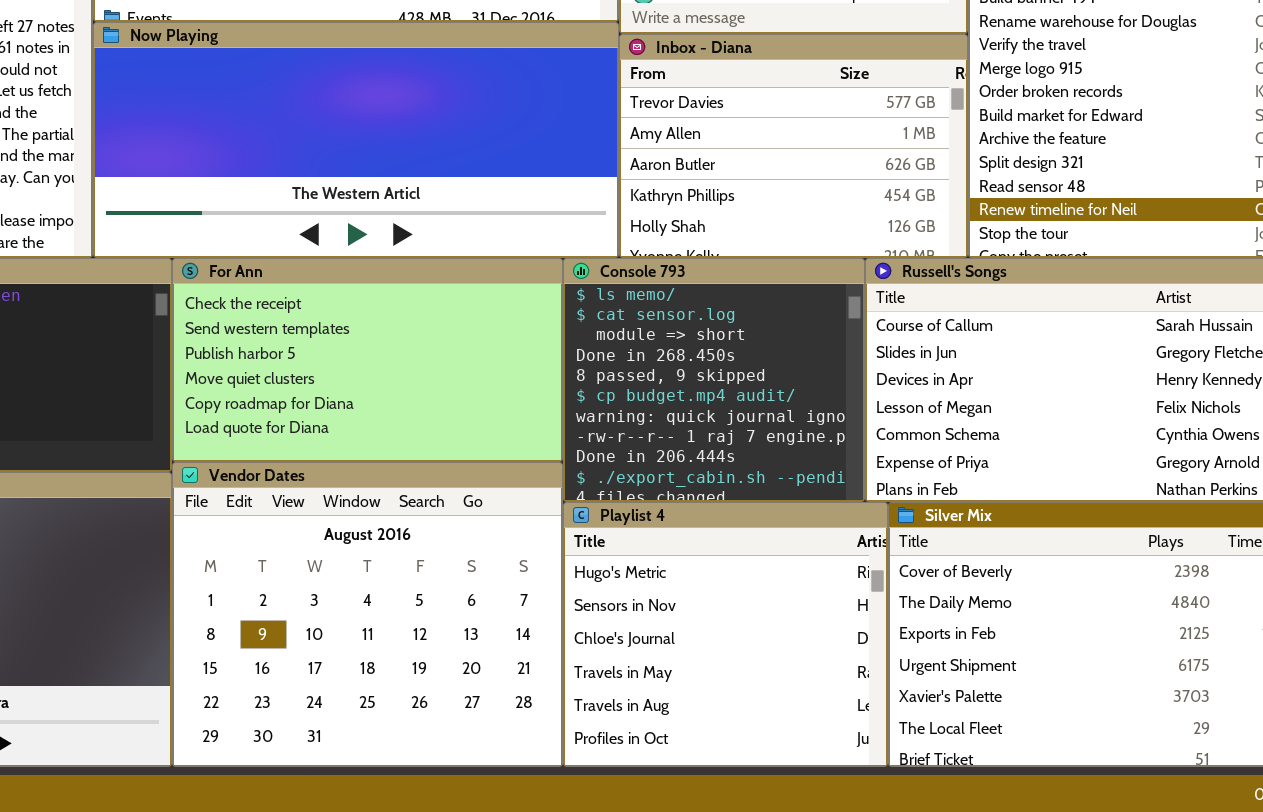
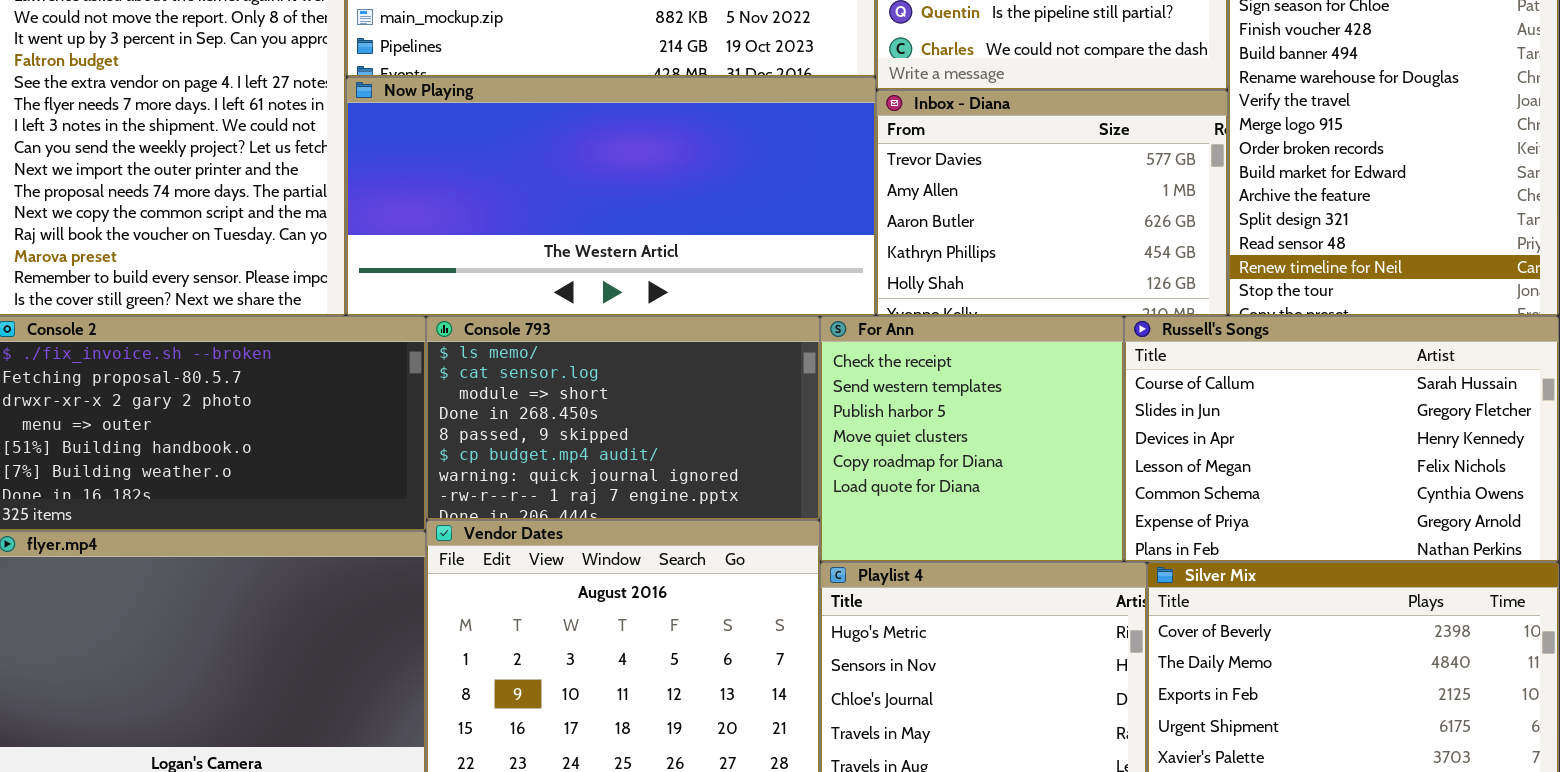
For Ann: [172,258,563,462] -> [820,316,1124,562], moved, resized
Console 793: [563,258,865,502] -> [426,316,820,520], moved, resized

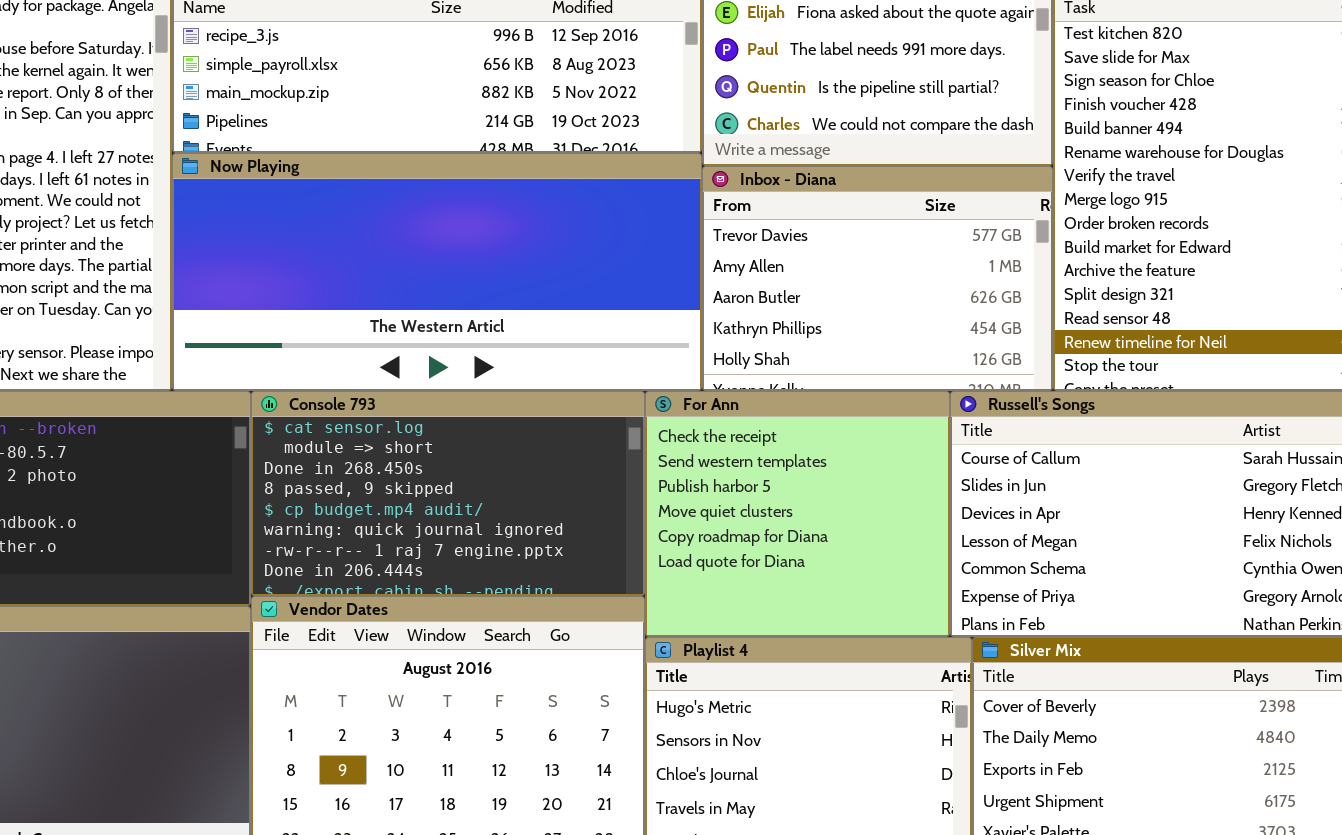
Console 793: [426,316,820,520] -> [251,391,645,596], scrolled down 1 row

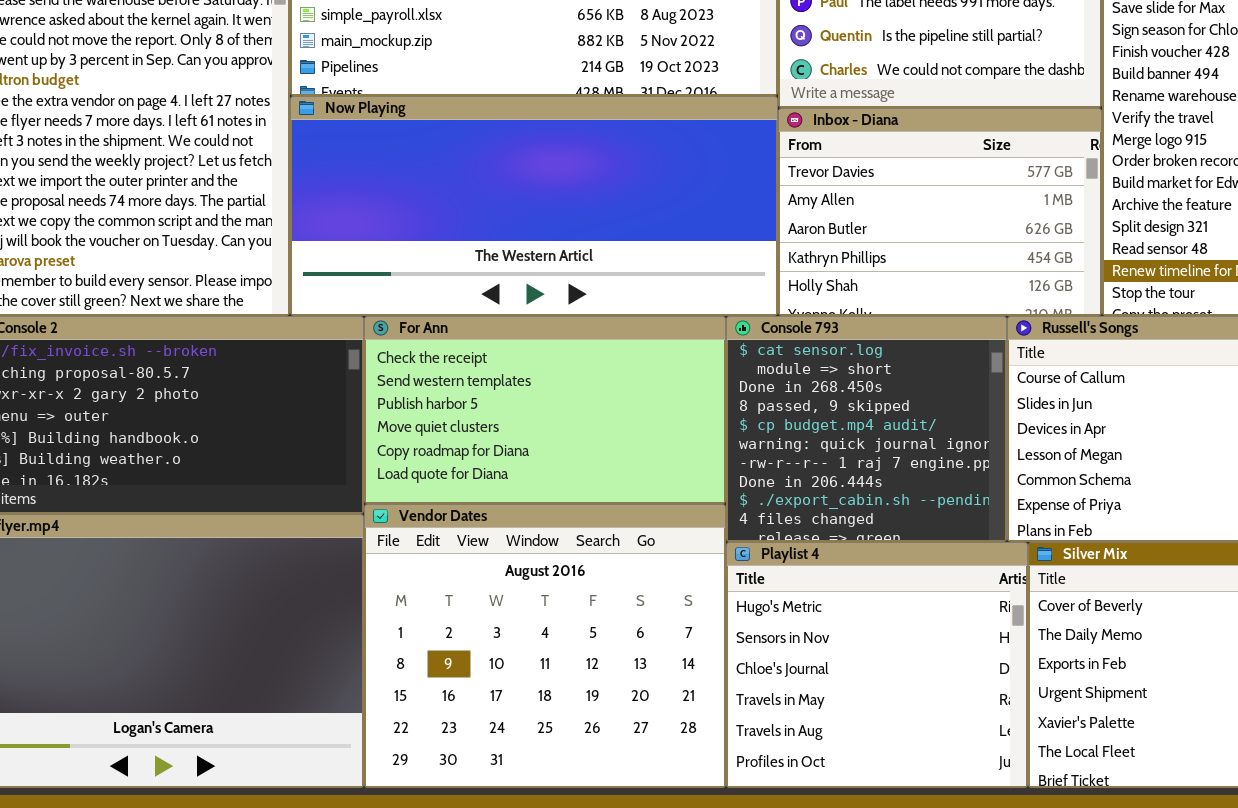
Console 793: [251,391,645,596] -> [726,316,1007,542], moved, resized
For Ann: [645,391,950,637] -> [364,316,726,504], moved, resized

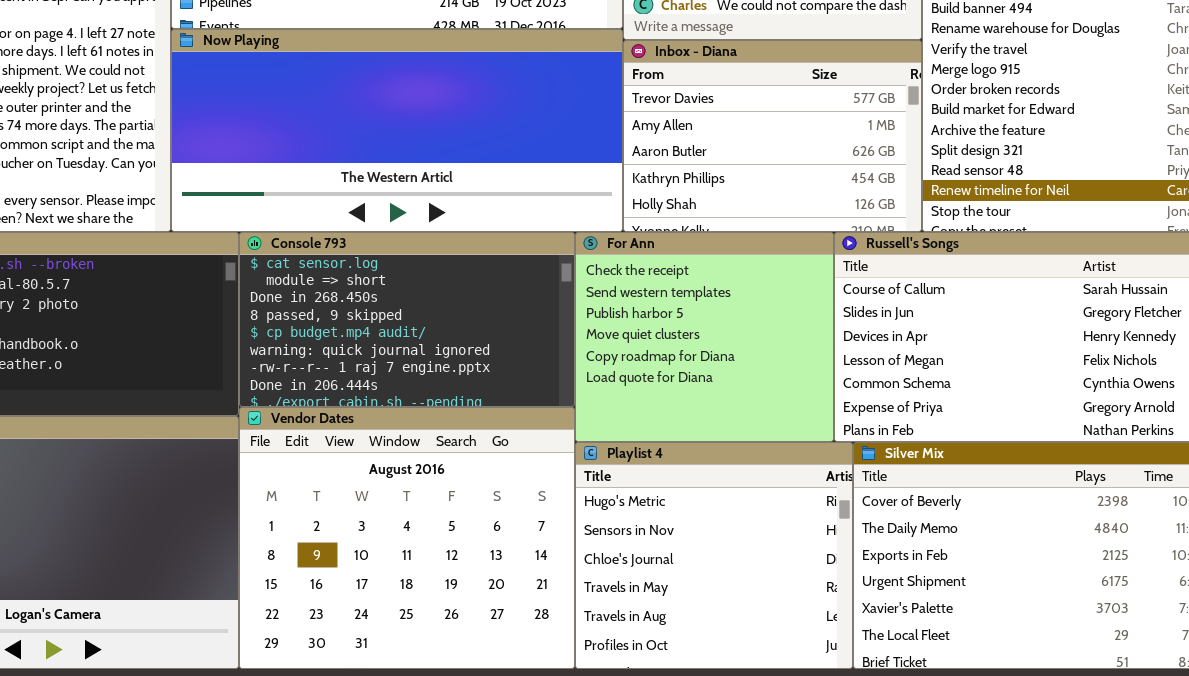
For Ann: [364,316,726,504] -> [575,232,834,442], moved, resized
Console 793: [726,316,1007,542] -> [239,232,575,407], moved, resized

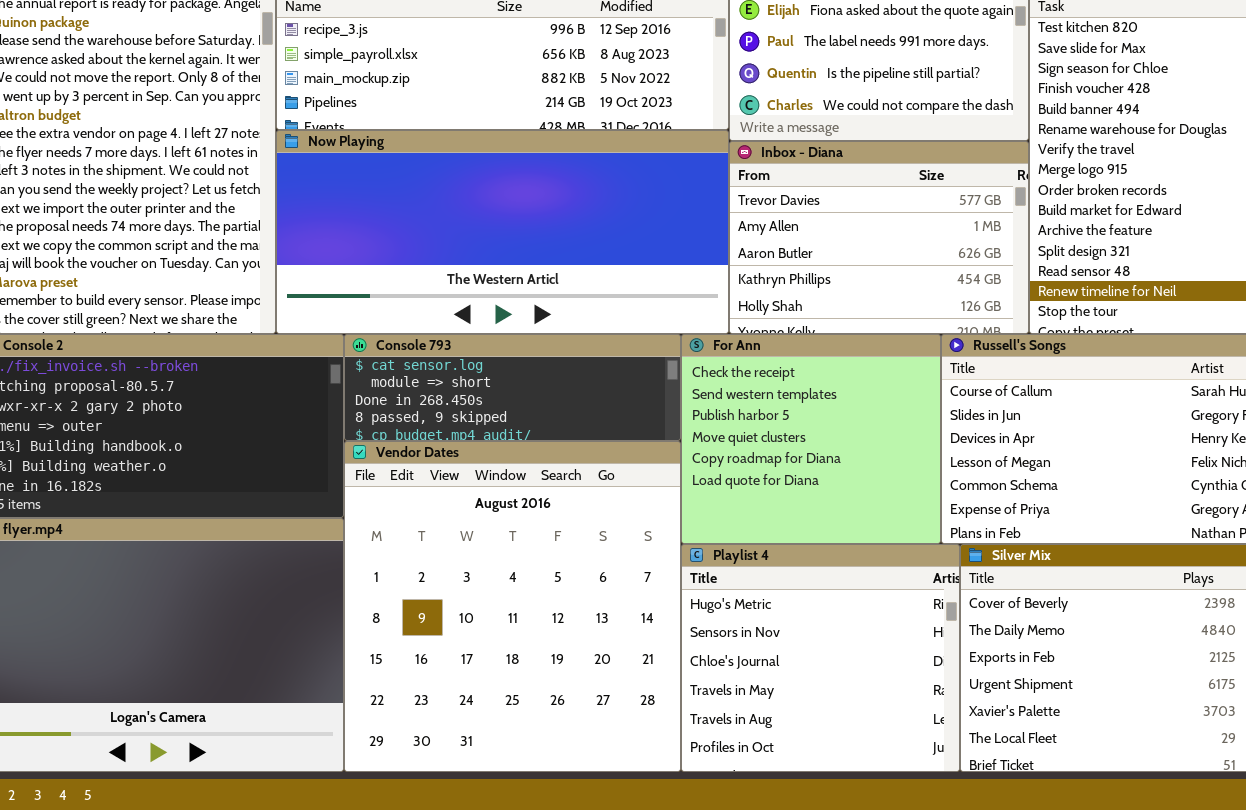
Console 793: [239,232,575,407] -> [344,334,681,441], resized
Vendor Dates: [239,407,575,669] -> [344,441,681,772], resized

